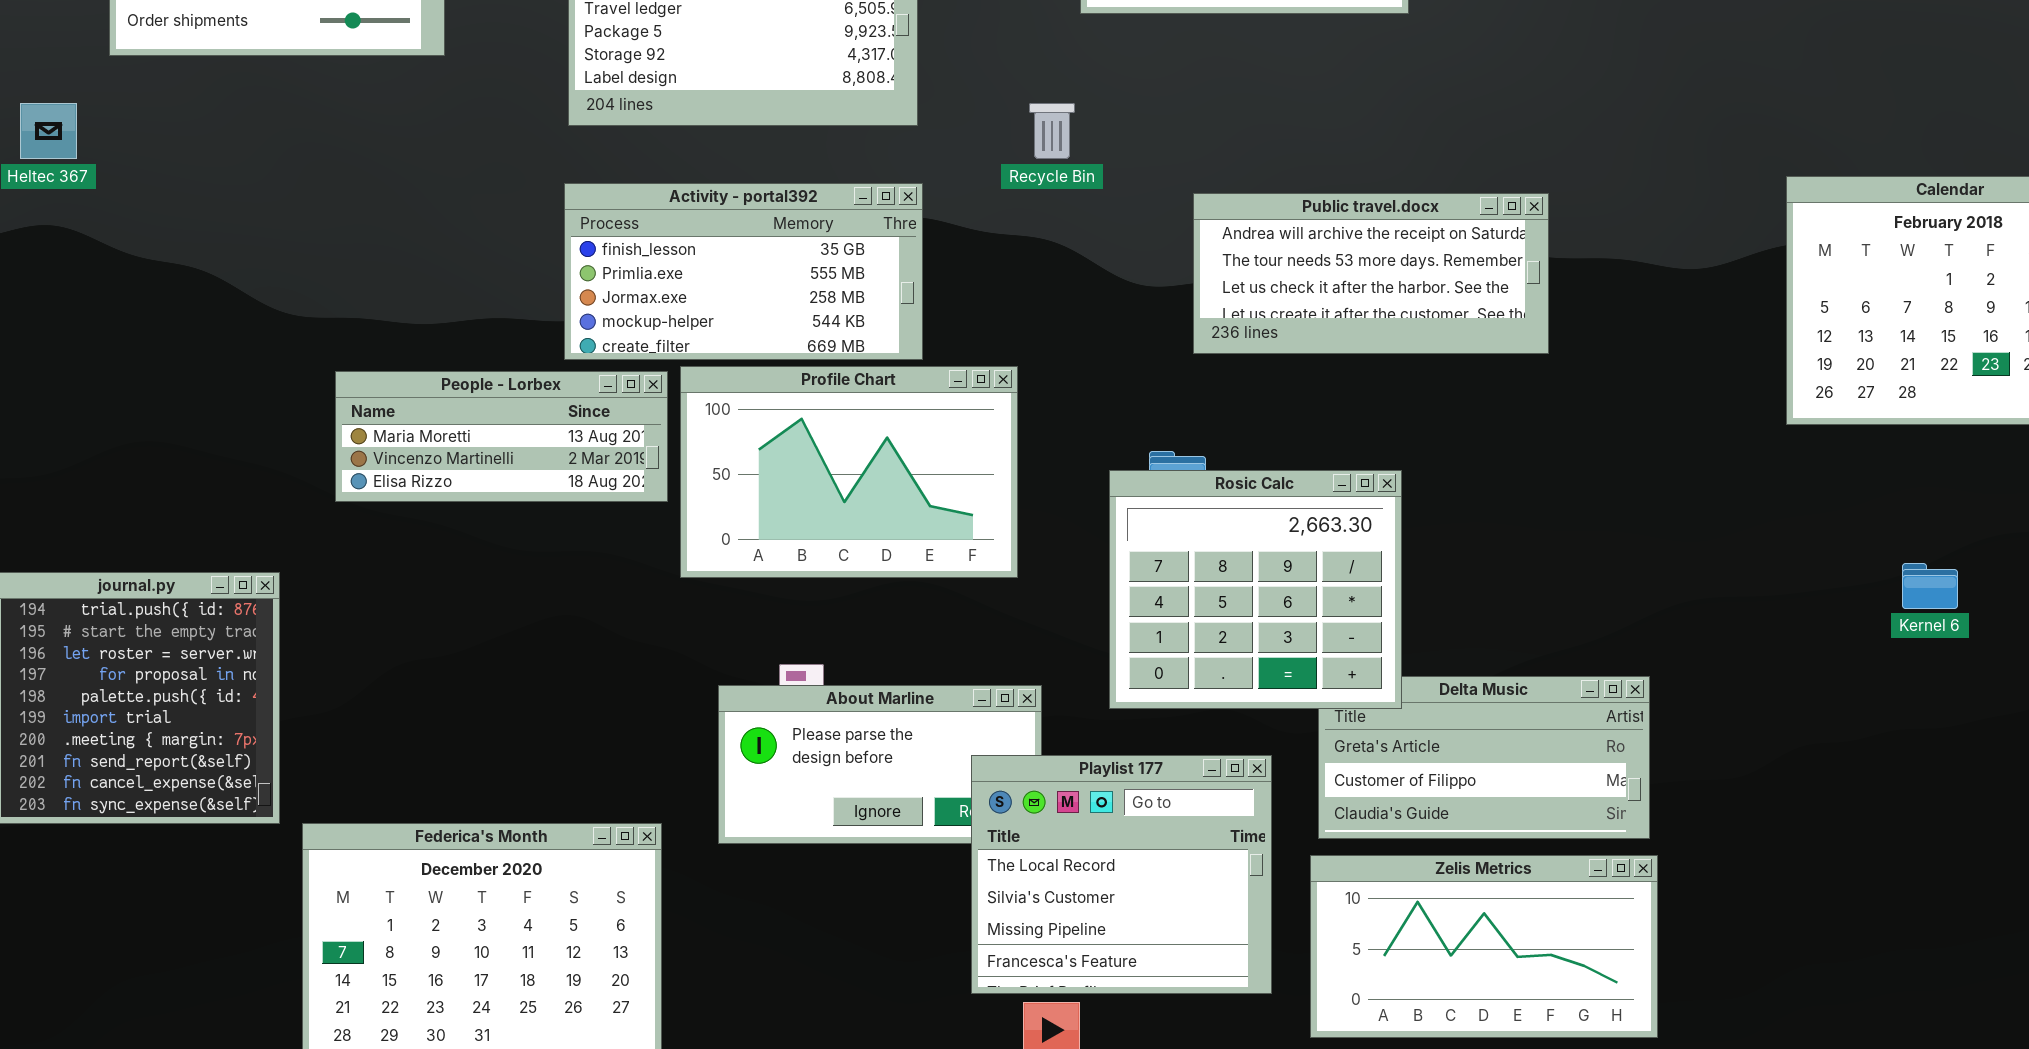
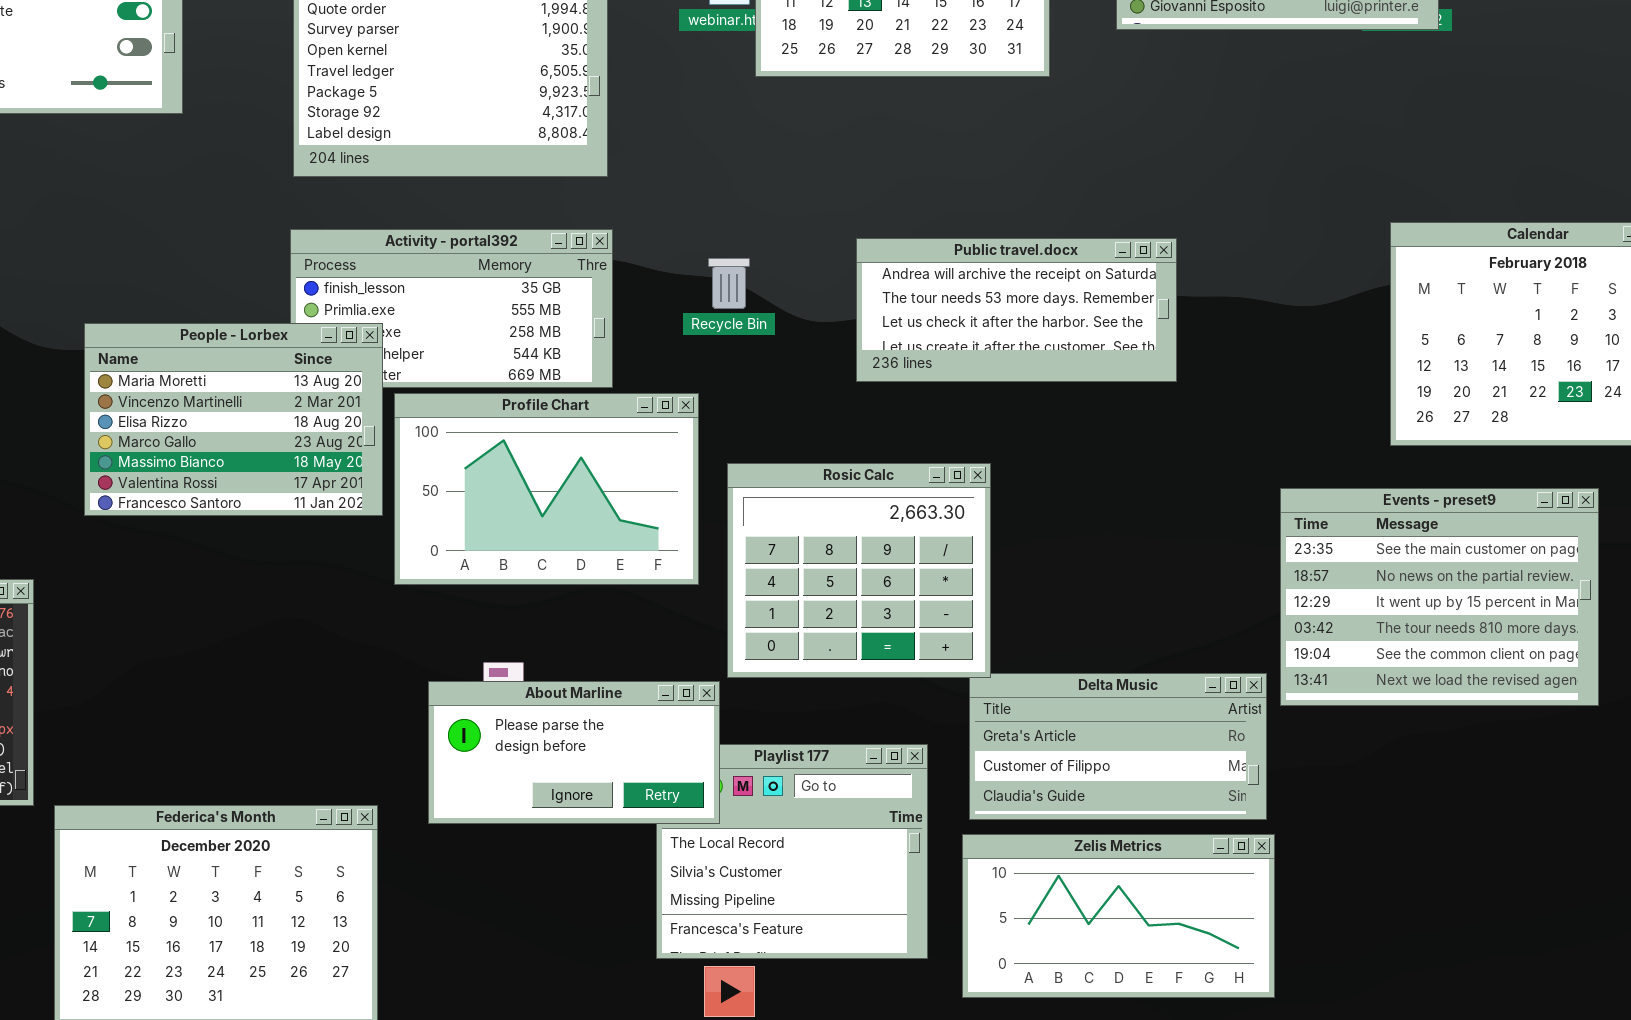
Recycle Bin: [1029,103,1075,159] -> [708,258,750,309], moved
People - Lorbex: [335,371,668,502] -> [84,323,383,516], resized
Rosic Calc: [1109,470,1402,709] -> [727,463,991,678], moved
Events - preset9: none -> [1280,488,1599,706], opened
About Marline: [718,685,1042,844] -> [428,681,720,824], raised

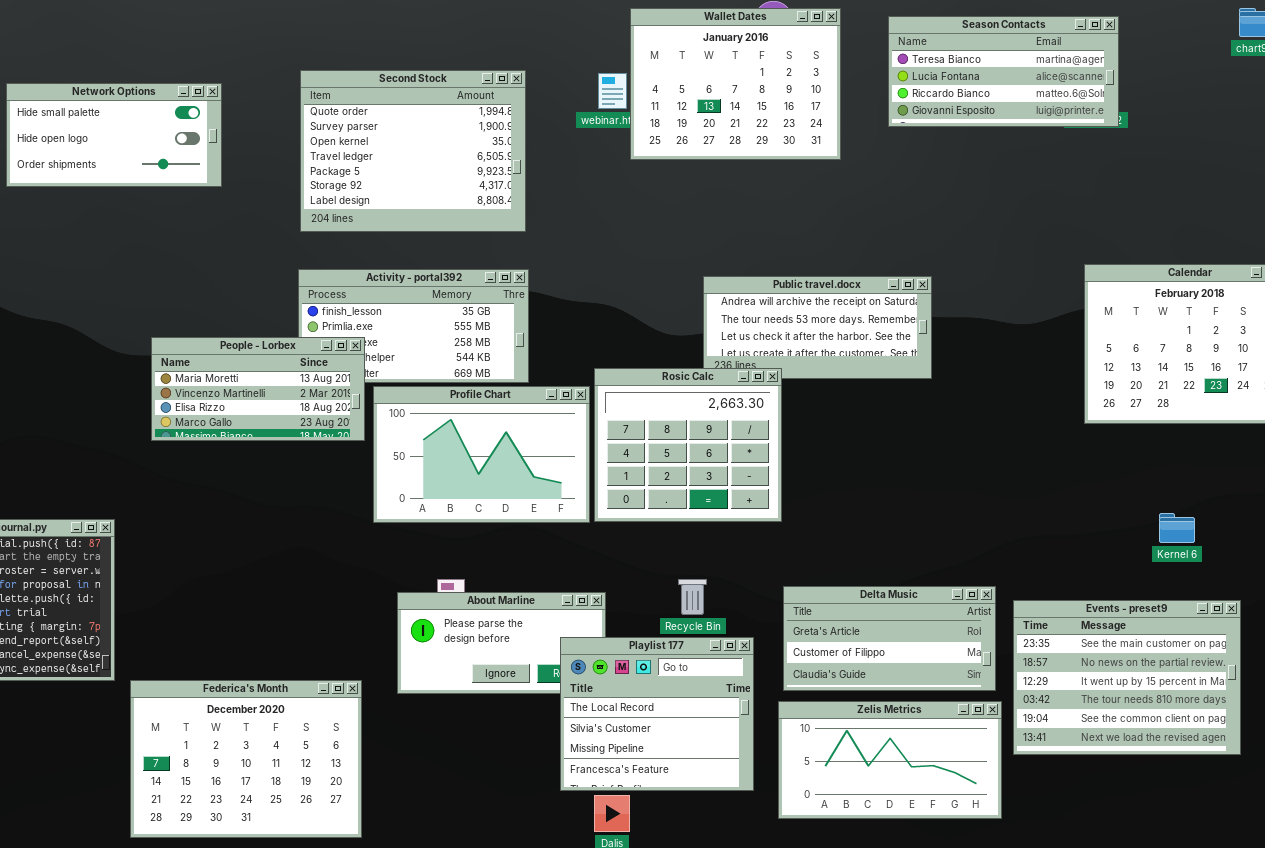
Recycle Bin: [708,258,750,309] -> [678,579,707,615], moved
People - Lorbex: [84,323,383,516] -> [151,337,365,441], resized
Rosic Calc: [727,463,991,678] -> [594,368,782,522], moved
Events - preset9: [1280,488,1599,706] -> [1013,600,1241,755], moved
Playlist 177: [656,744,928,959] -> [560,637,754,791], raised

